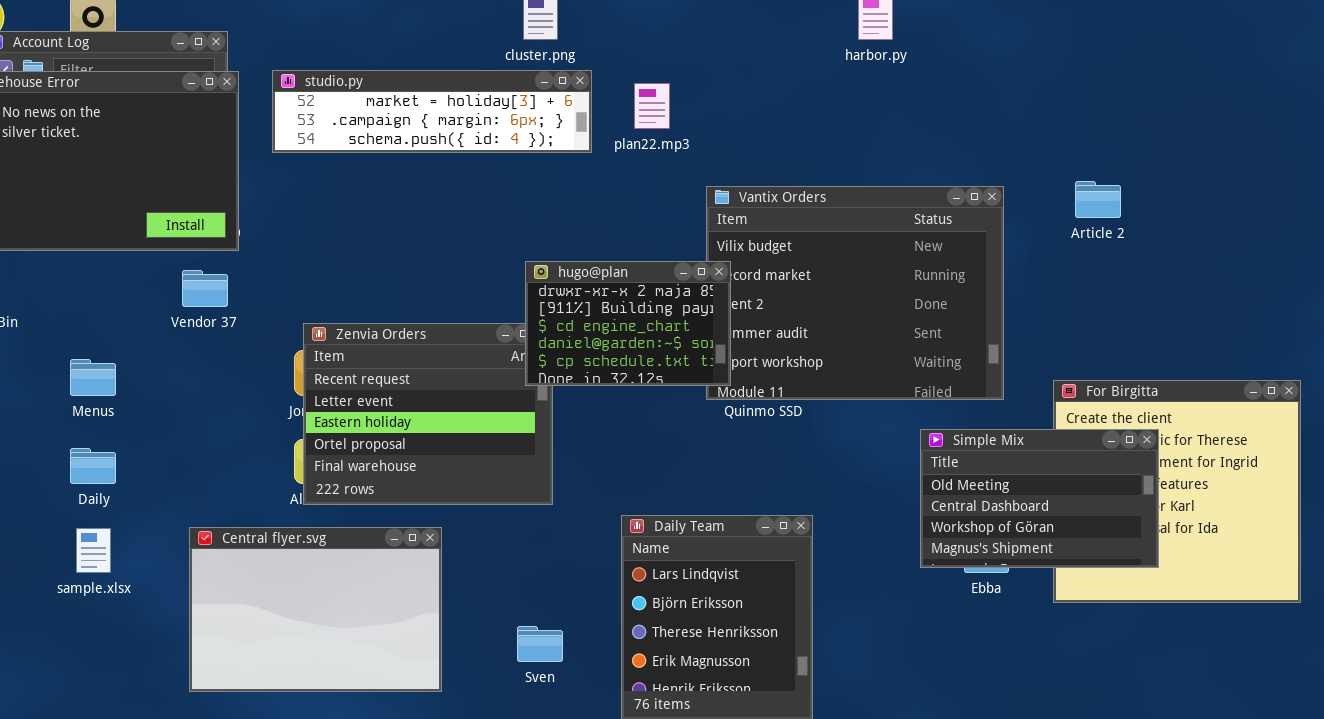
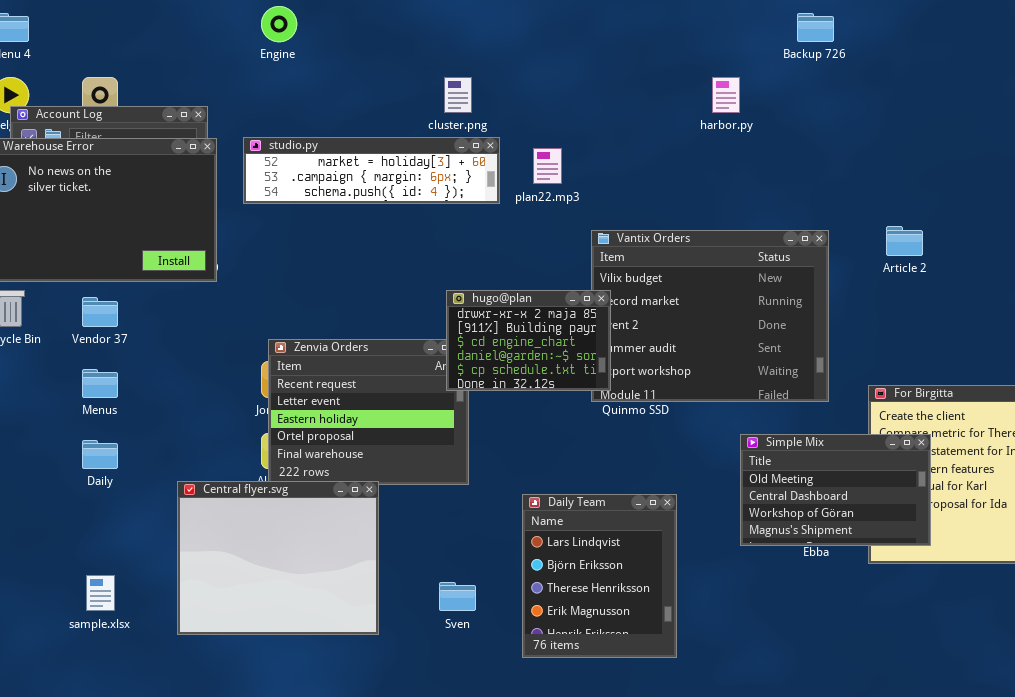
Vendor 37: [182,270,228,307] -> [82,297,118,327], moved
Simple Mix: [920,429,1159,568] -> [740,434,931,546], moved
Central flyer.svg: [189,527,442,692] -> [177,481,379,635], resized
sample.xlsx: [76,528,111,573] -> [86,575,115,611], moved

